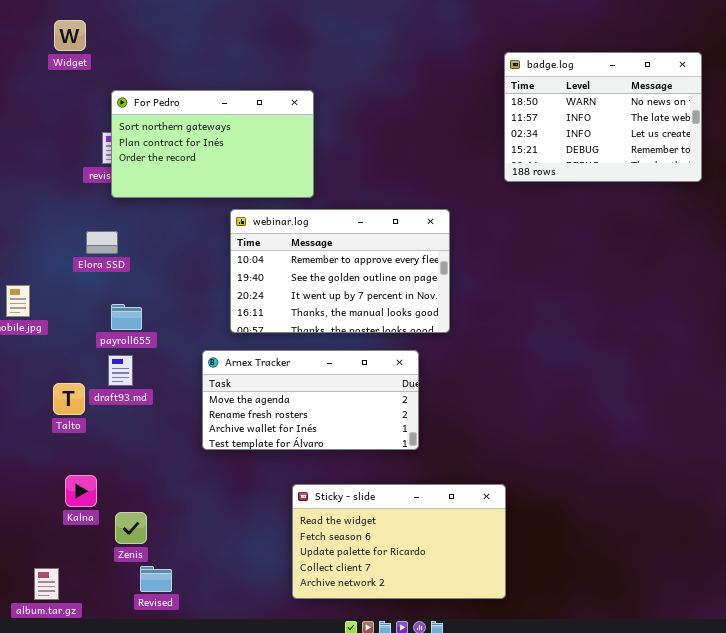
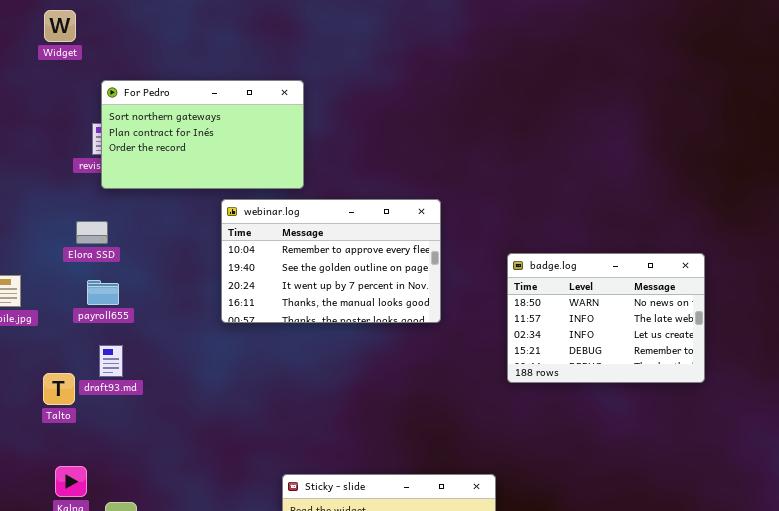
badge.log: [504,52,702,182] -> [507,253,705,383], moved
payroll655: [111,304,142,330] -> [87,280,119,305], moved
Arnex Tracker: [202,350,419,450] -> none, closed

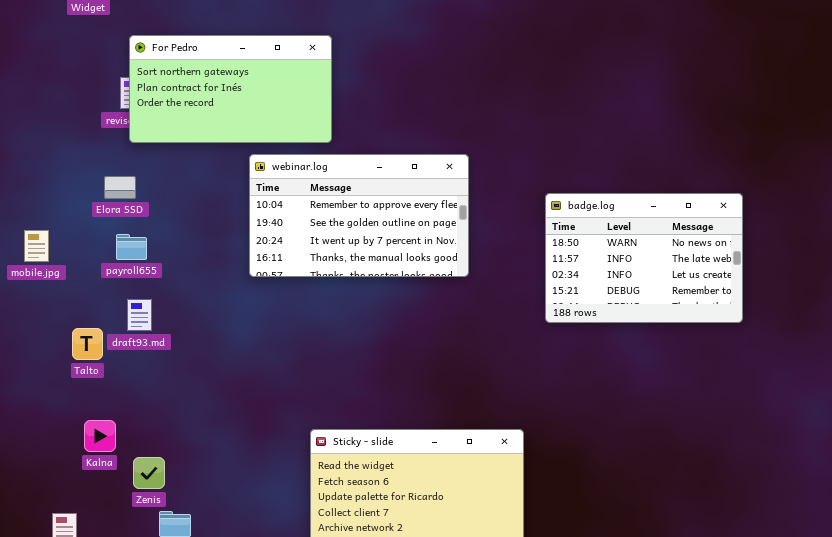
badge.log: [507,253,705,383] -> [545,193,743,323], moved

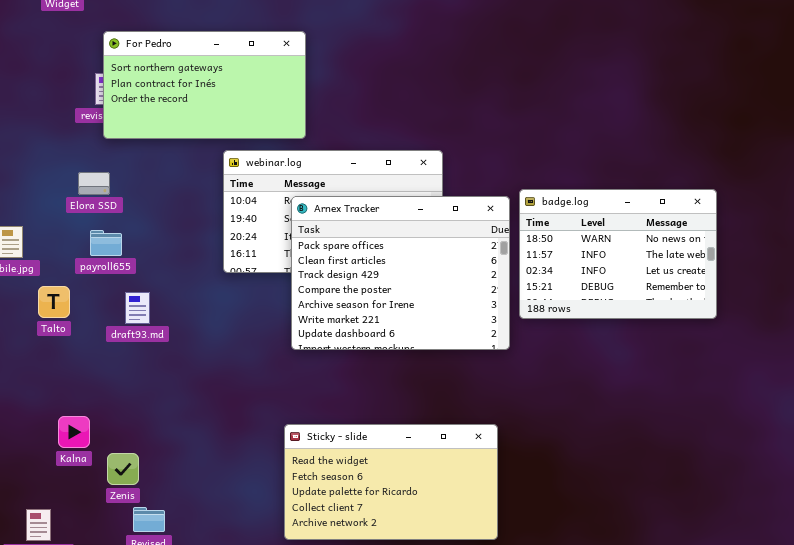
Arnex Tracker: none -> [291,196,510,350], opened
draft93.md: [127,299,152,331] -> [125,292,150,324], moved
Talto: [72,328,103,360] -> [38,286,70,318], moved

